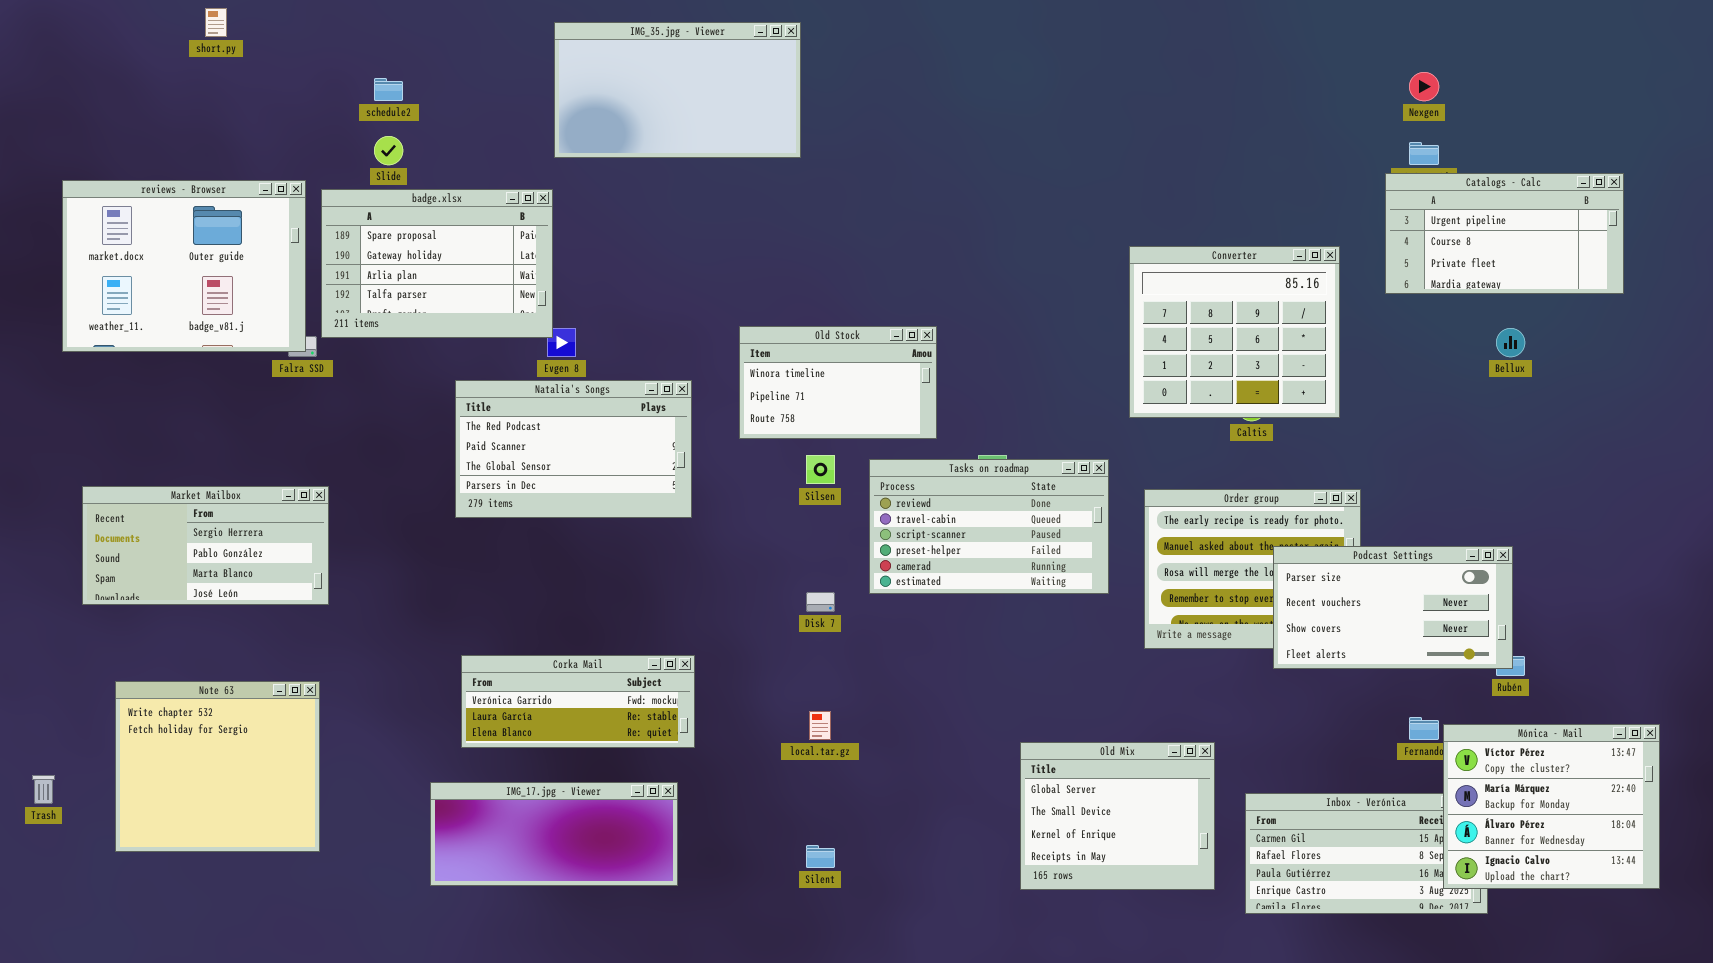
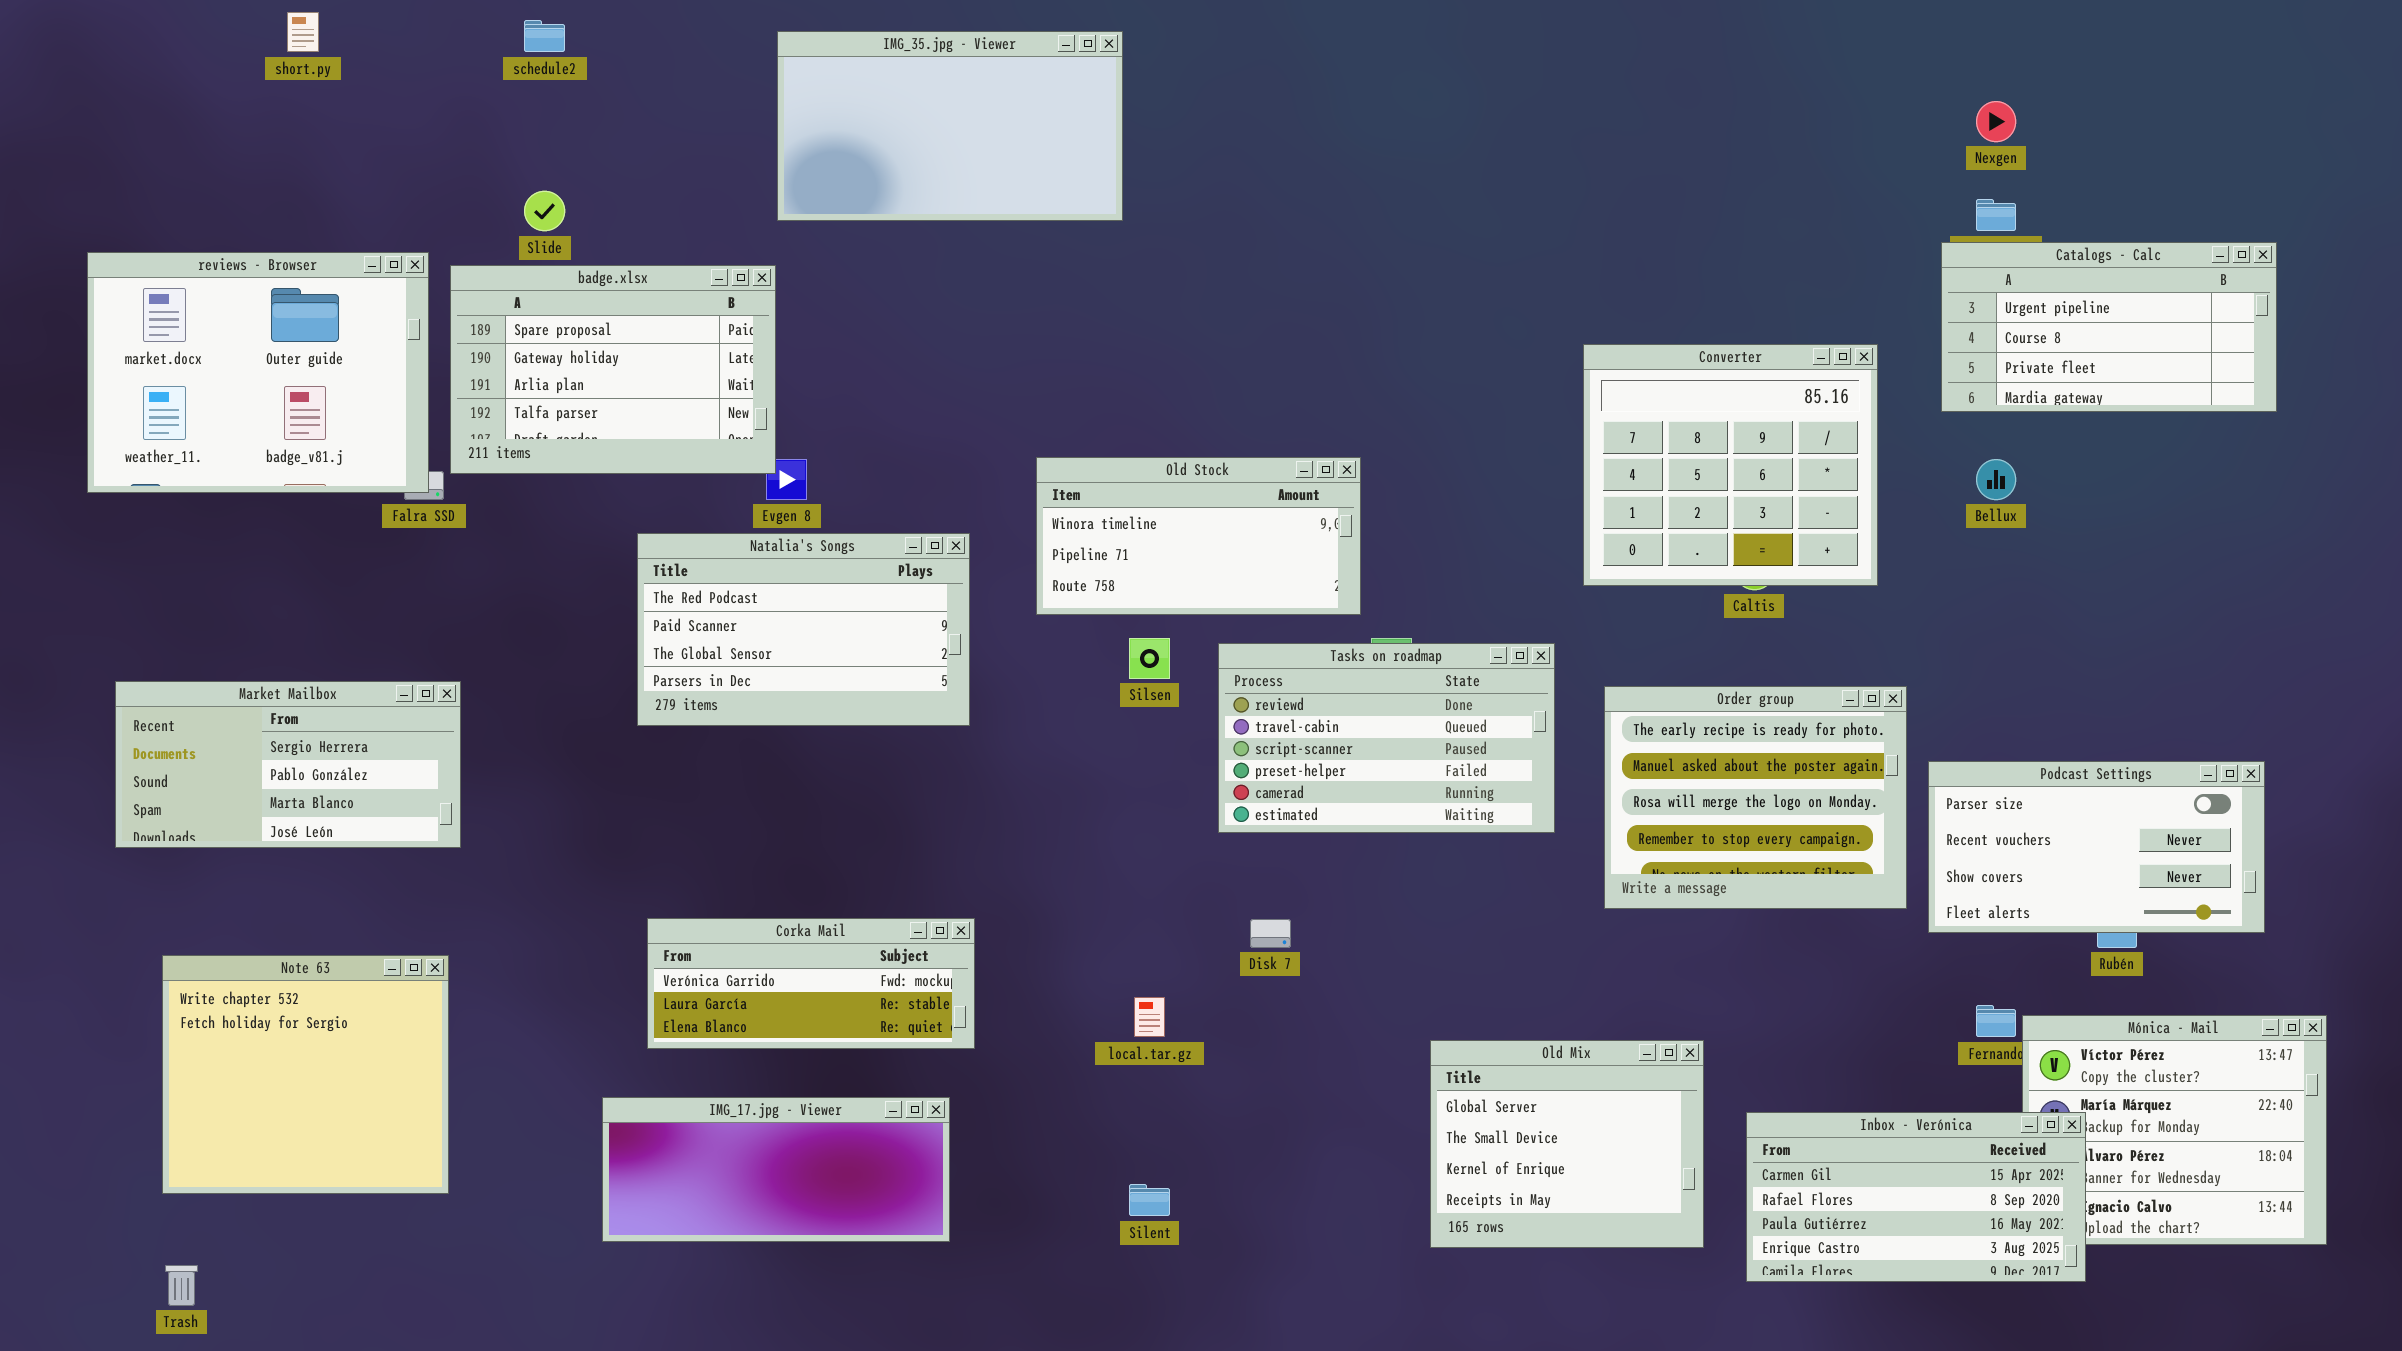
schedule2: [374,78,403,101] -> [524,20,565,52], moved
Old Stock: [739,326,937,439] -> [1036,457,1361,615], resized
Bellux: [1496,328,1525,357] -> [1976,459,2016,500], moved
Podcast Settings: [1273,546,1513,669] -> [1928,761,2265,933], moved
Disk 7: [806,592,835,612] -> [1250,919,1291,948], moved
Trash: [32,775,55,804] -> [165,1265,198,1306], moved
Inbox - Verónica: [1245,793,1488,914] -> [1746,1112,2086,1282], raised

